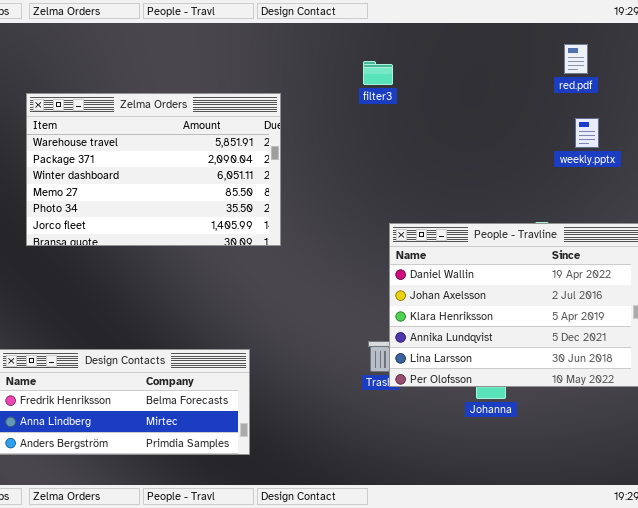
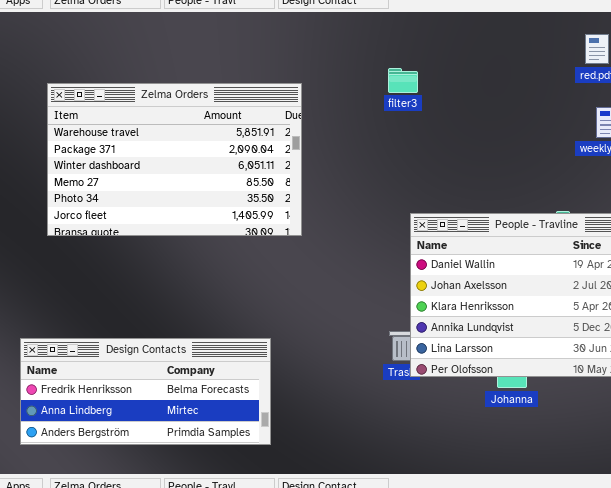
filter3: [363,61,393,85] -> [388,68,418,93], moved

